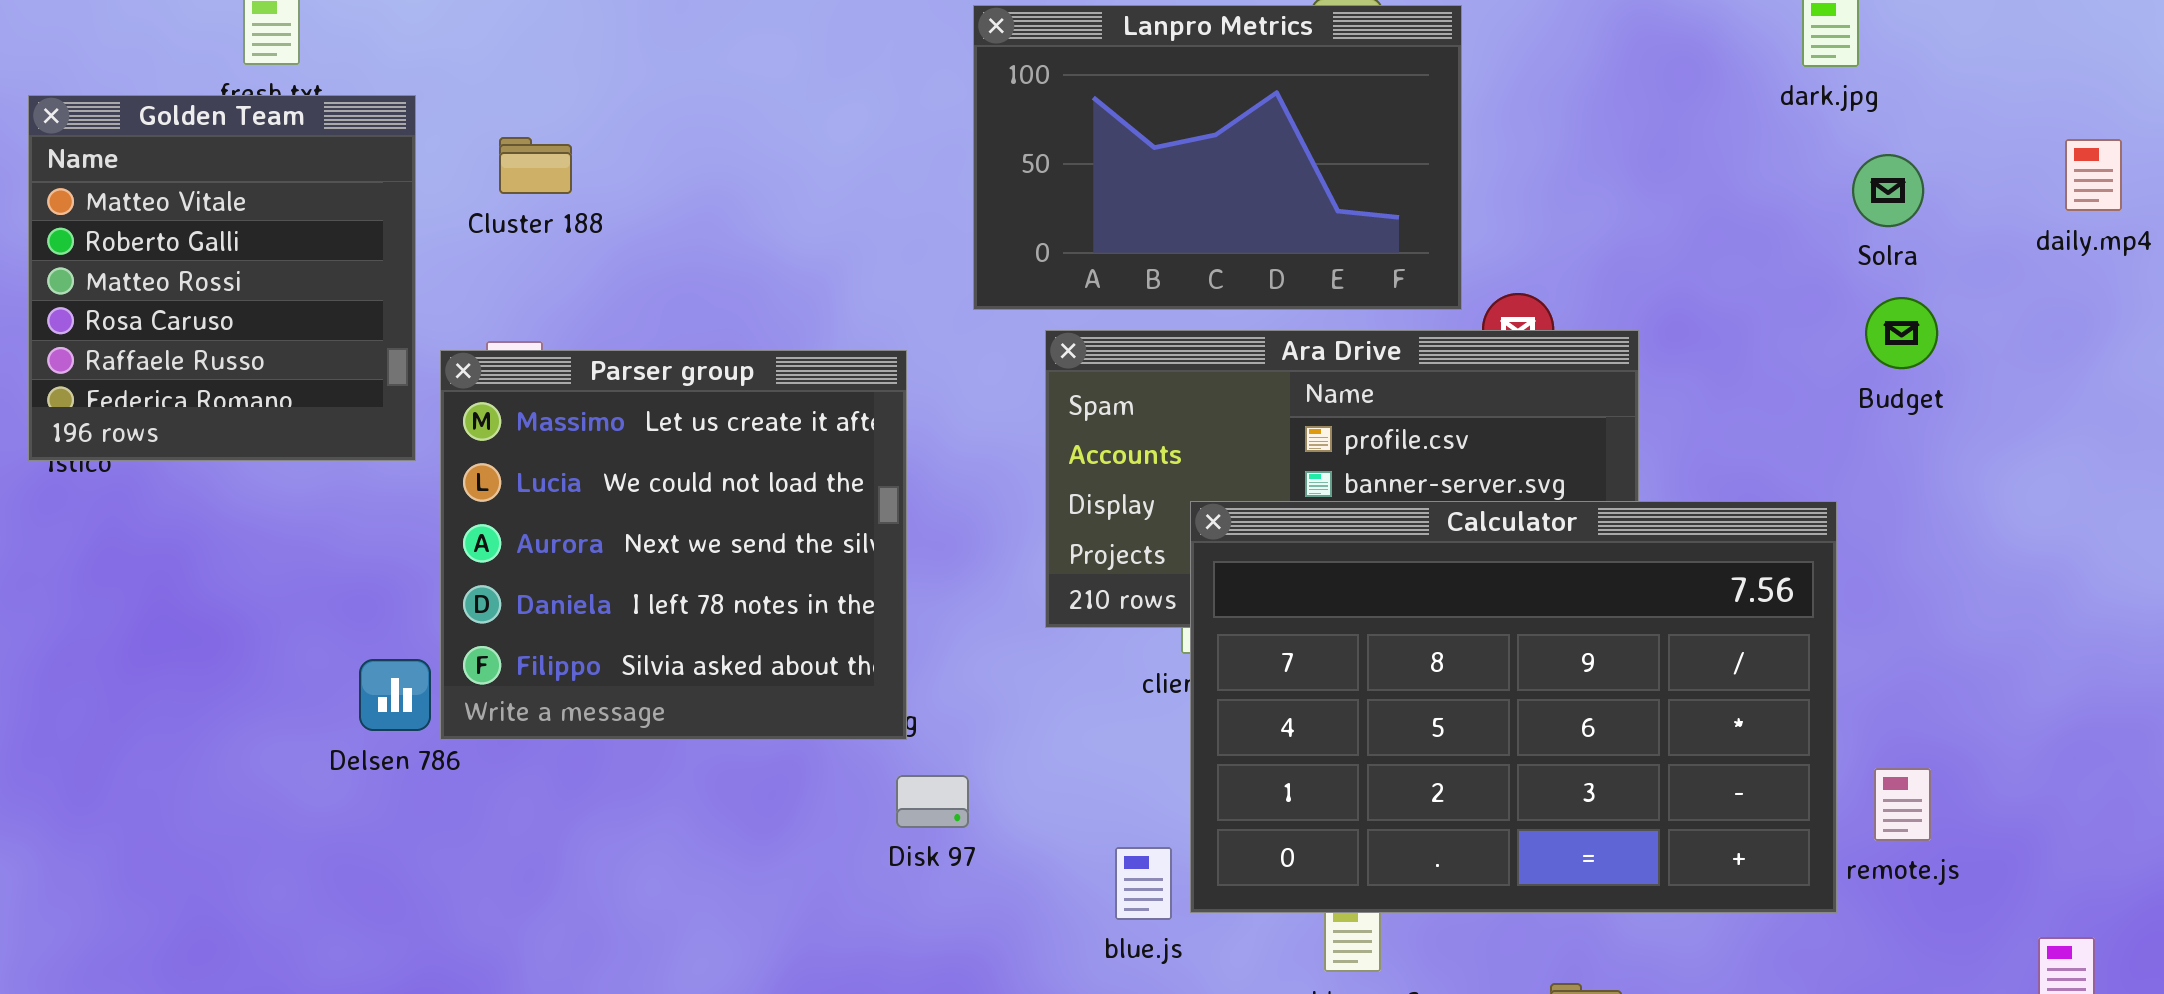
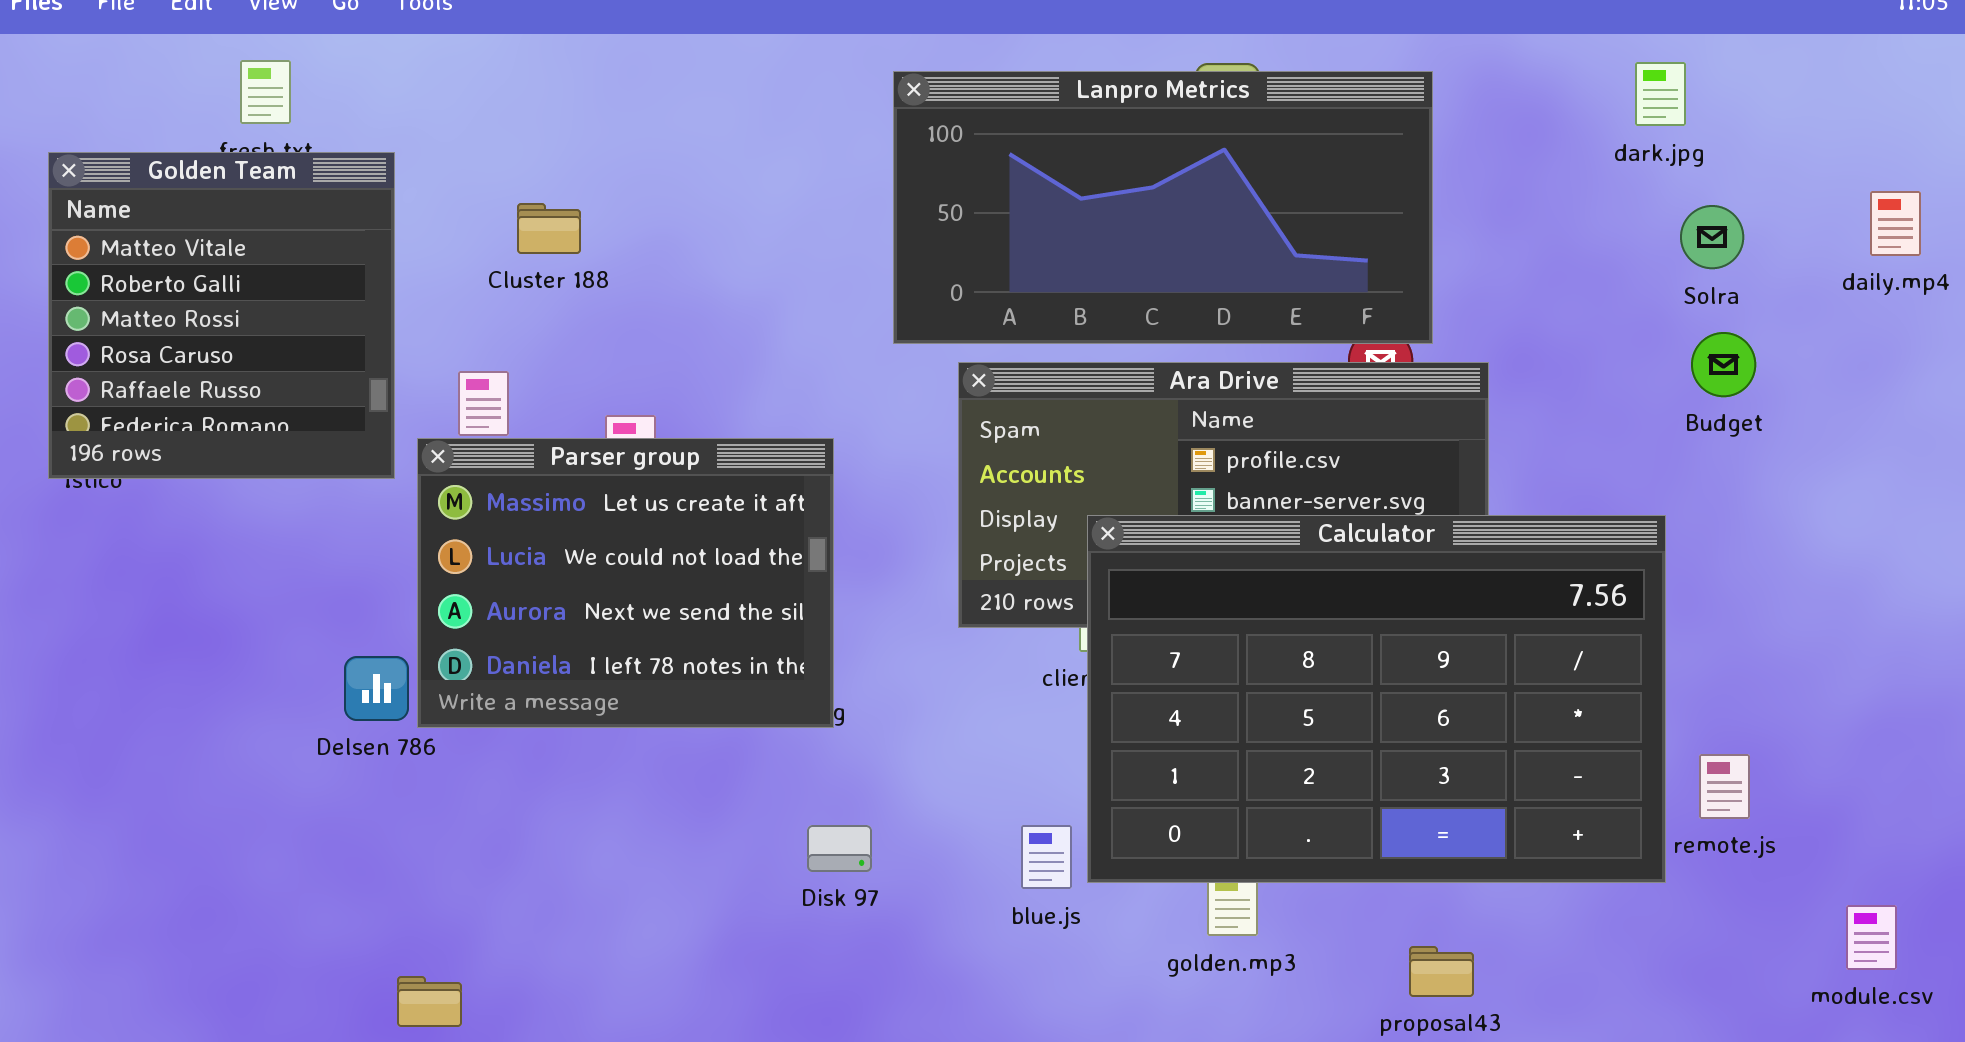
Lanpro Metrics: [973,5,1462,310] -> [893,71,1433,344], resized
Cluster 188: [499,137,572,194] -> [517,203,581,254], moved
Parser group: [440,350,907,740] -> [417,438,834,728], resized
Disk 97: [896,775,969,828] -> [807,825,872,872], moved

